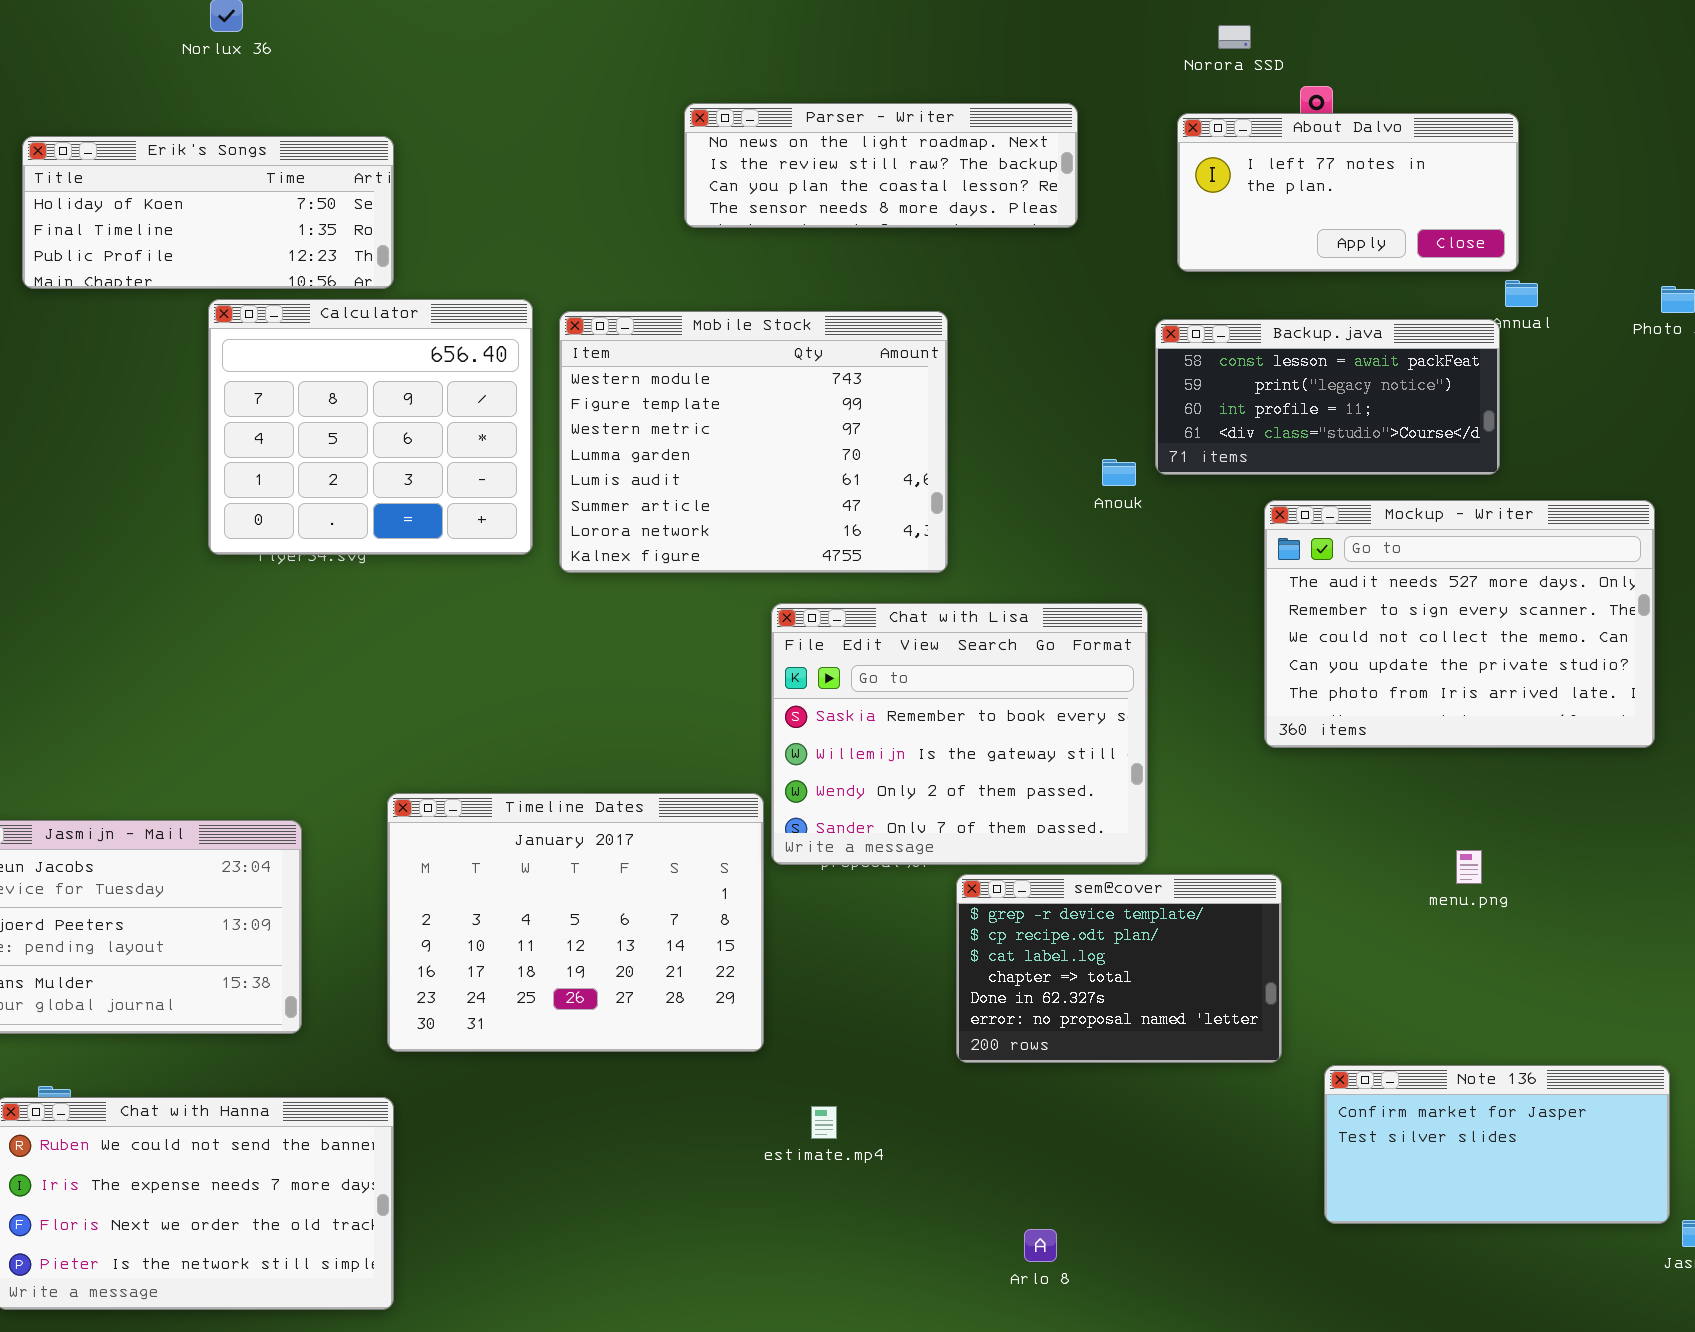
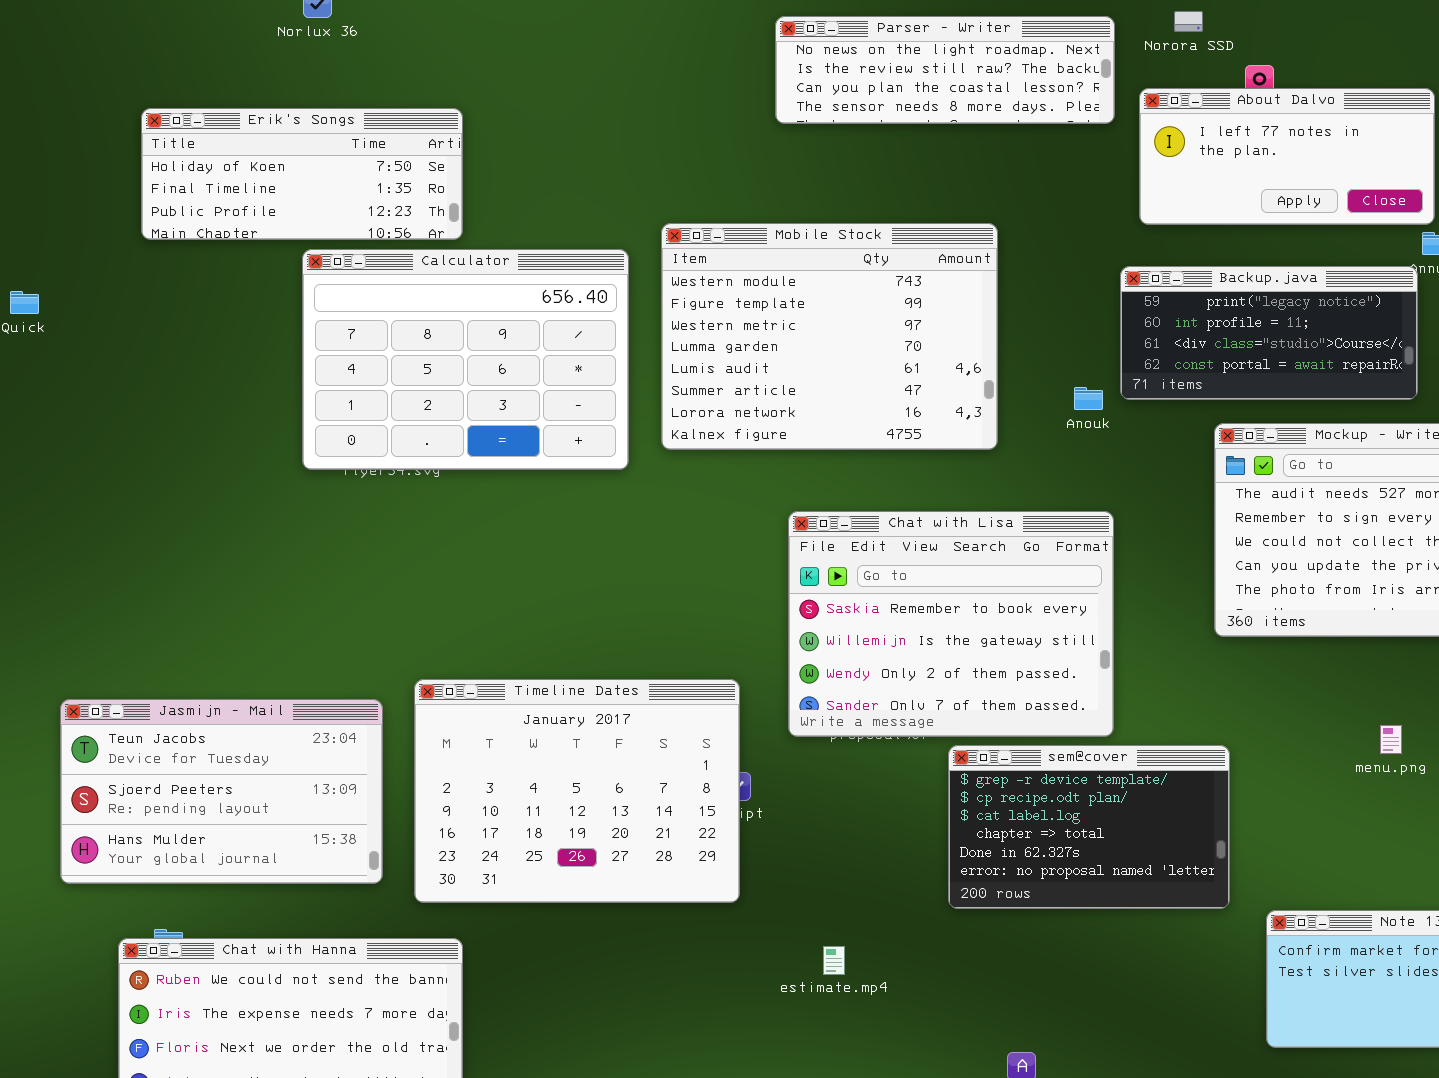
Parser - Writer: [684,103,1078,228] -> [775,16,1115,124], moved
Calculator: [208,299,533,555] -> [302,249,629,470], resized
Mobile Stock: [559,311,948,573] -> [661,223,998,450], moved
Backup.java: [1155,319,1500,475] -> [1120,266,1418,400], scrolled down 1 row
Timeline Dates: [387,793,764,1052] -> [414,679,740,903], moved

